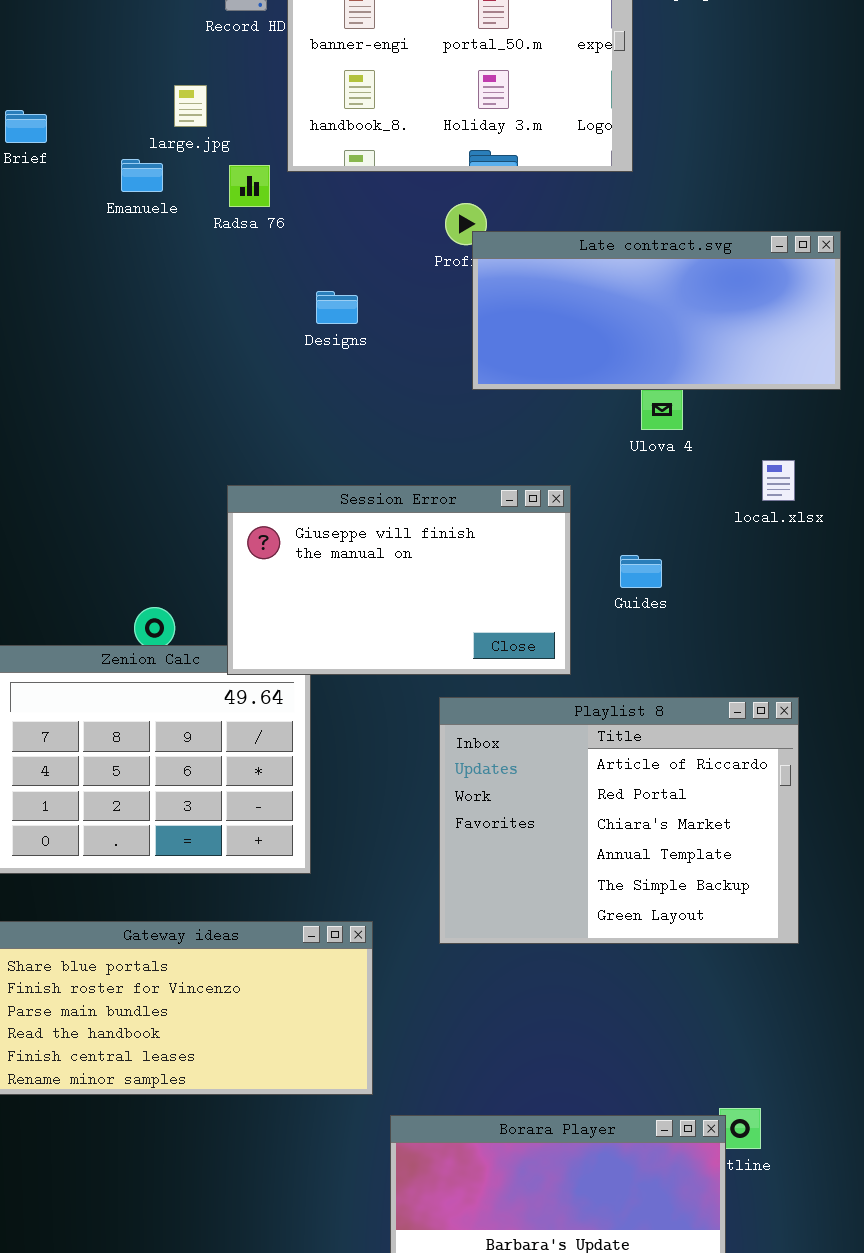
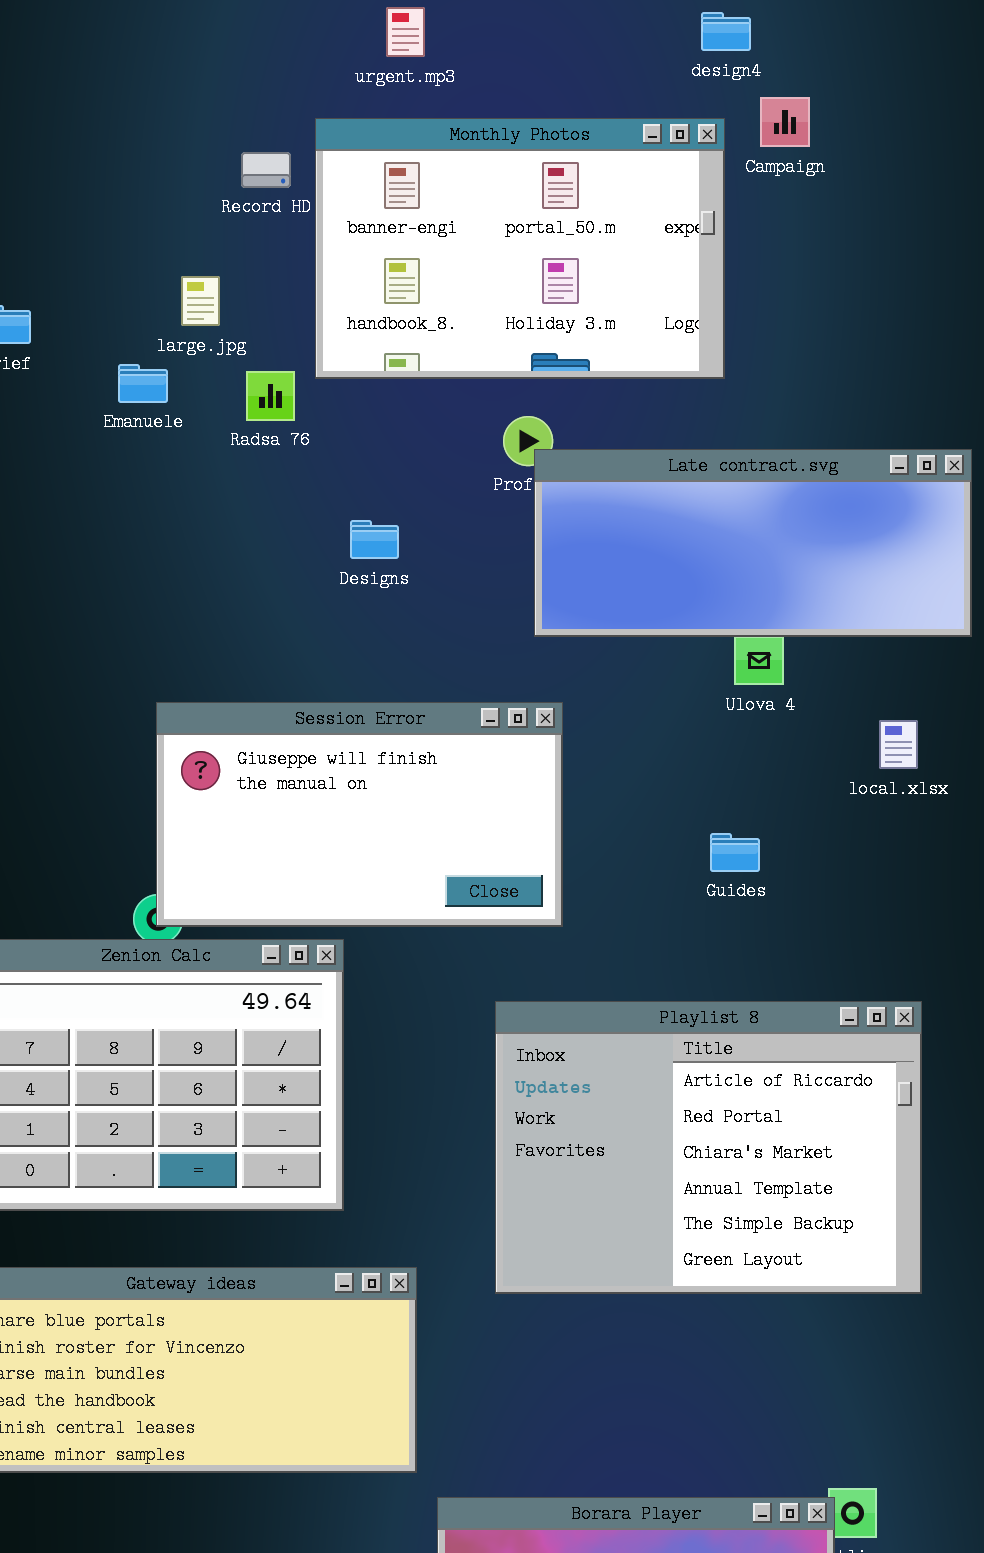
Session Error: [227,485,571,675] -> [156,702,563,927], moved

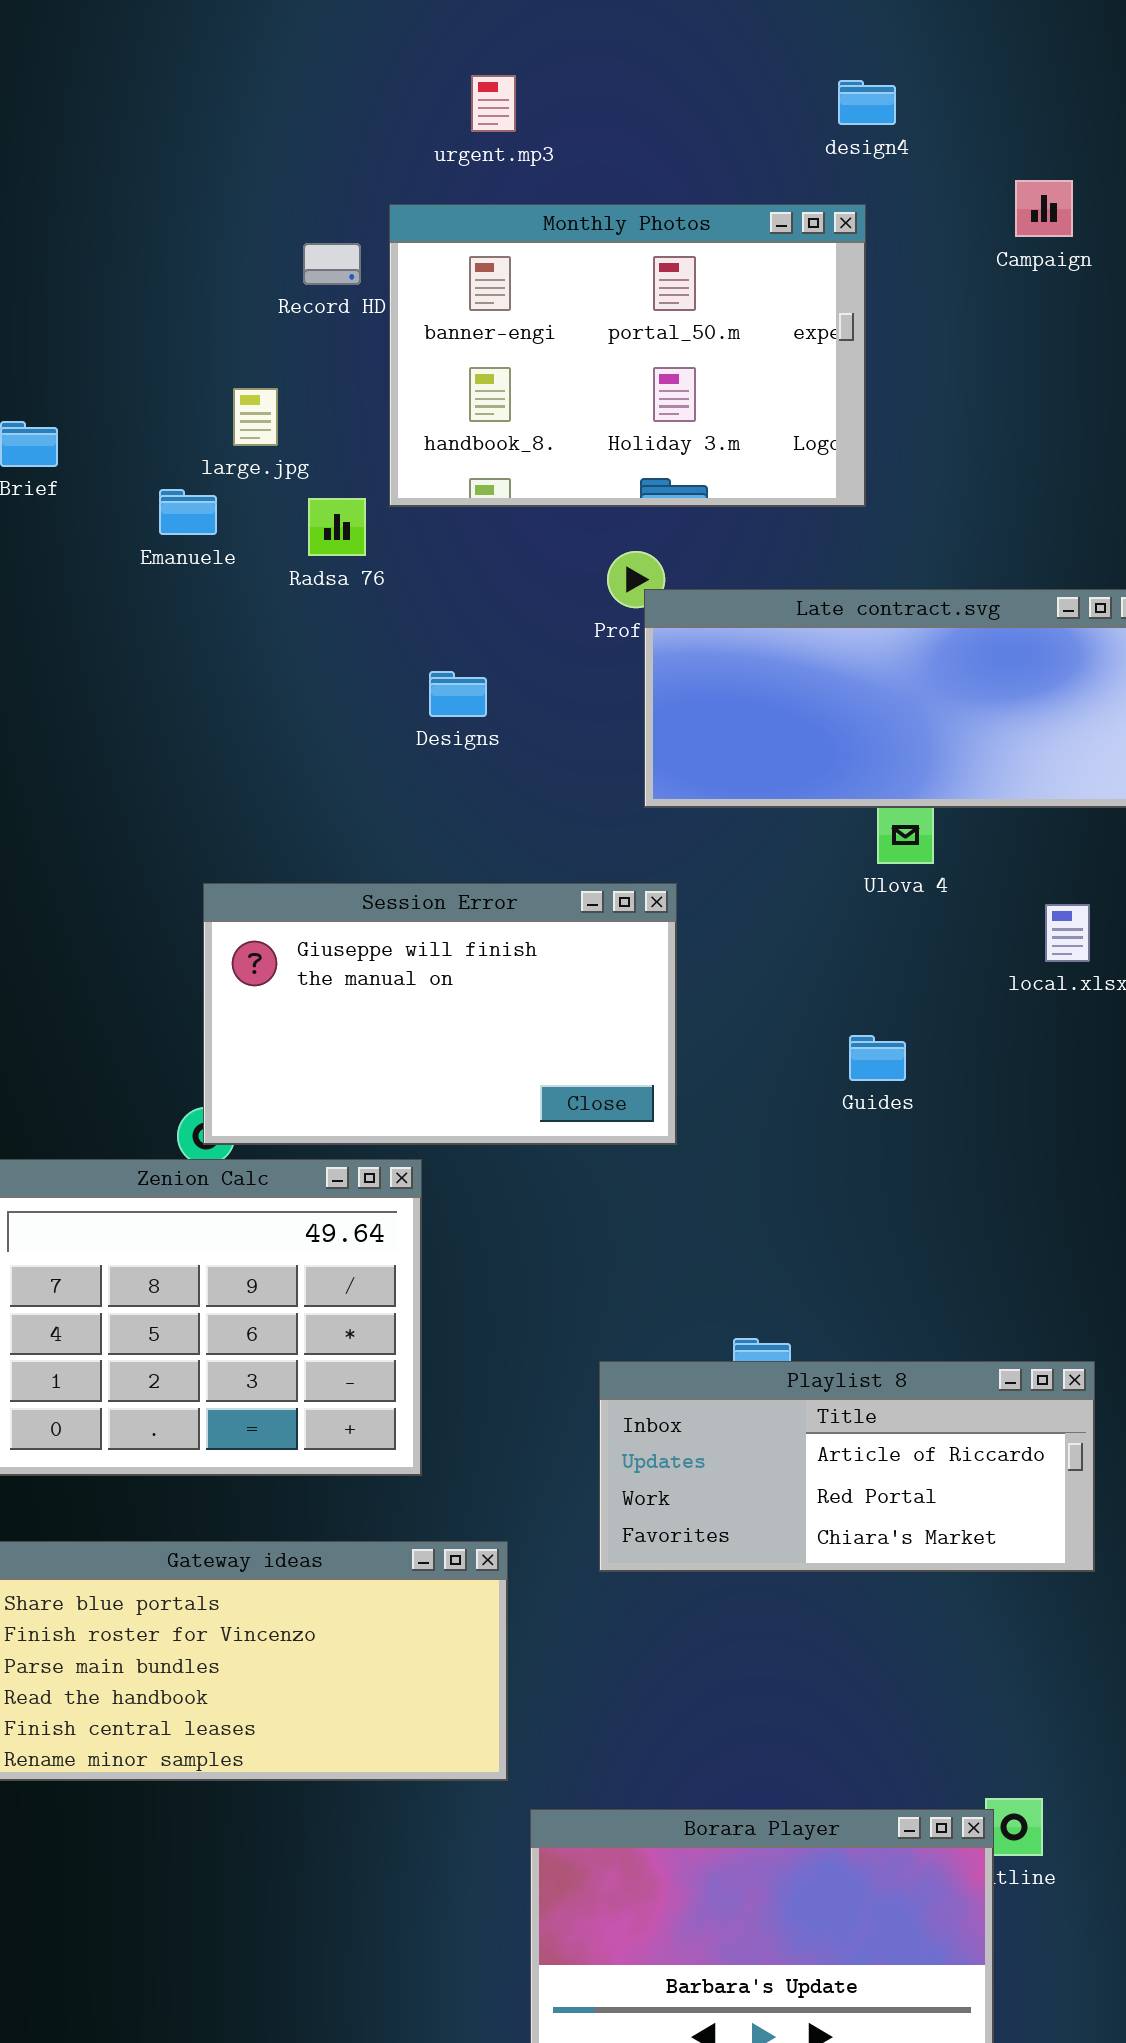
Campaign: [760,97,810,147] -> [1015,180,1073,237], moved
Playlist 8: [495,1001,922,1294] -> [599,1361,1095,1572], resized

